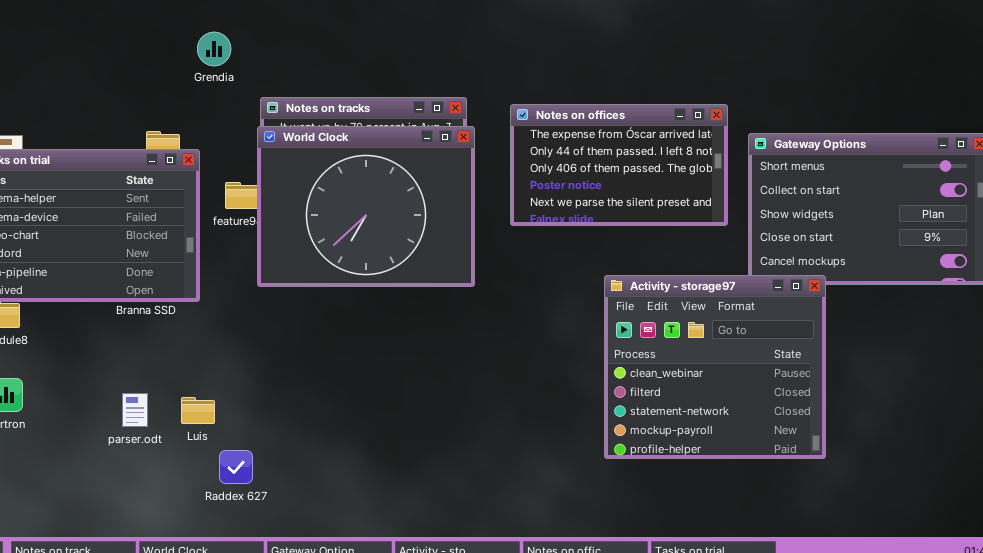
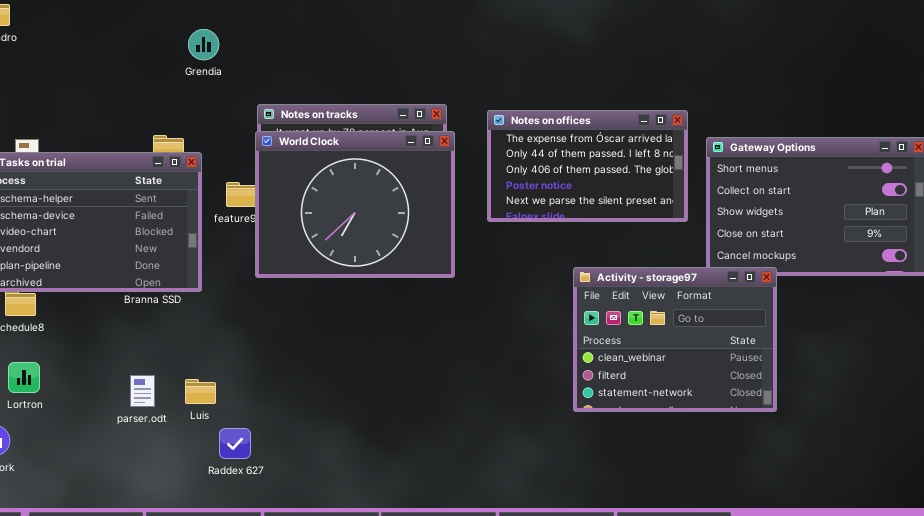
Grendia: [197,32,231,66] -> [188,29,219,60], moved
Activity - storage97: [604,275,826,459] -> [573,267,777,412], resized

